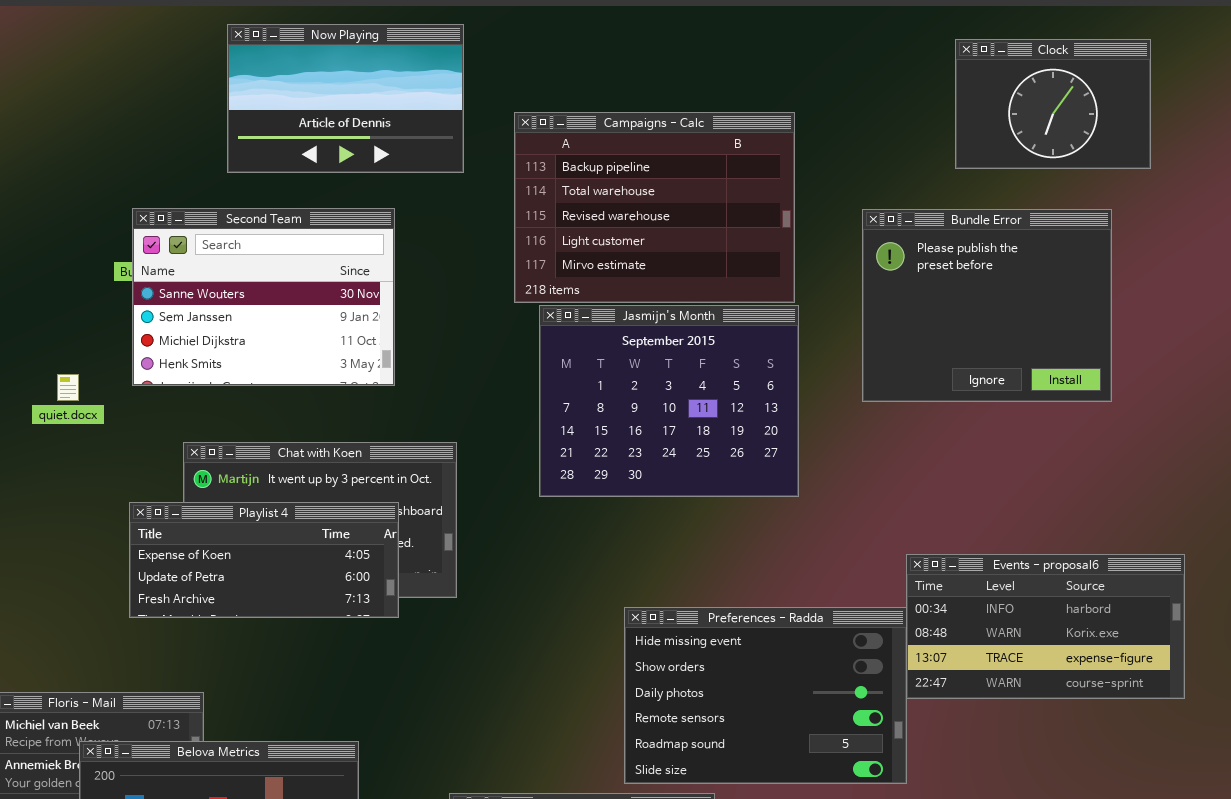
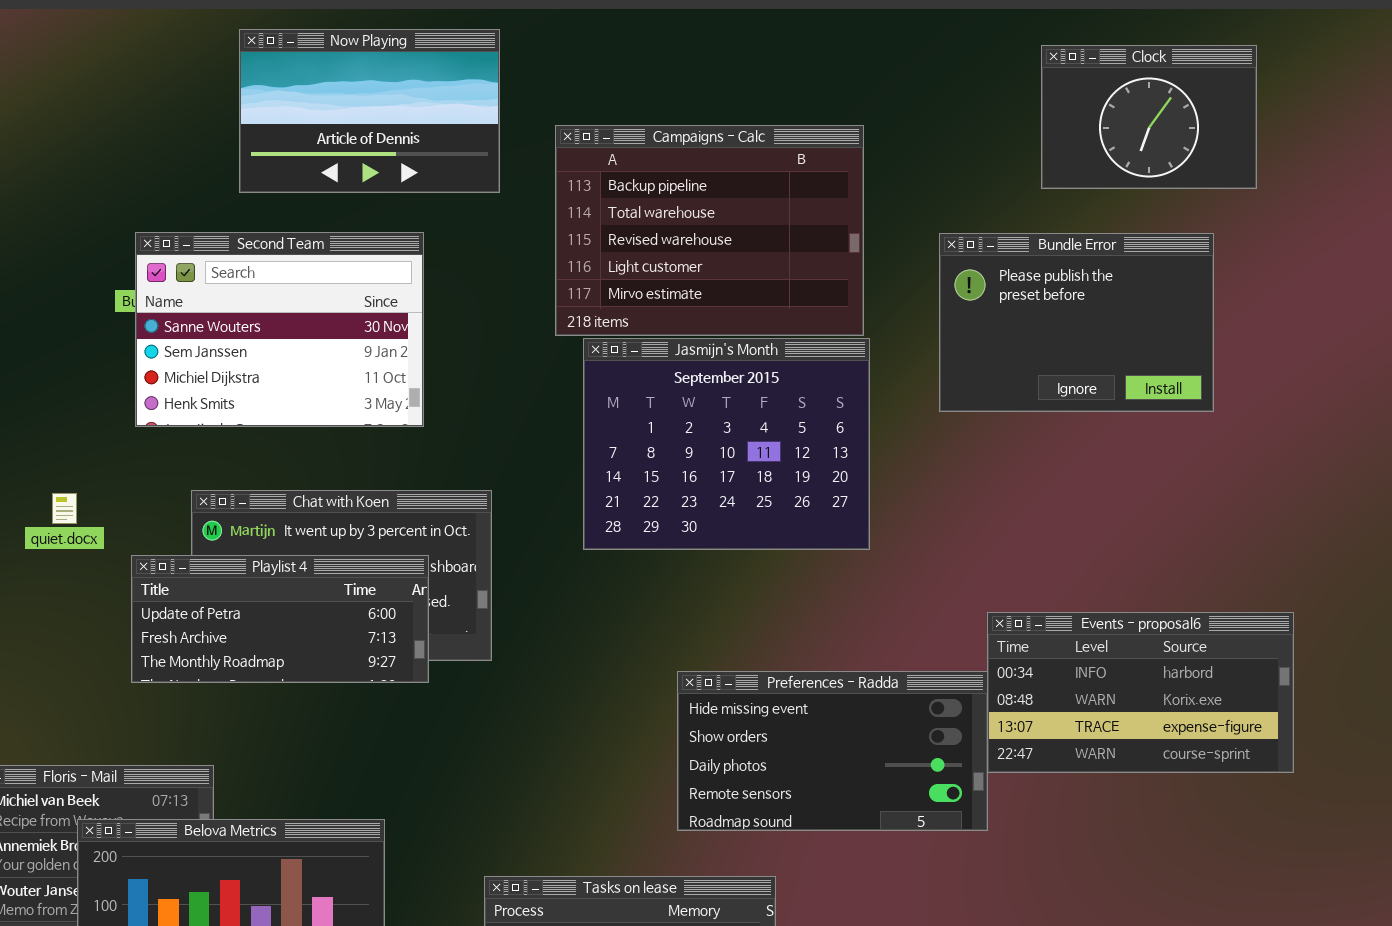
Bundle Error: [862,209,1112,402] -> [939,233,1214,412], resized
quiet.docx: [57,374,79,401] -> [52,493,77,524], moved
Playlist 4: [129,502,399,618] -> [131,555,429,683], scrolled down 1 row
Preferences - Radda: [624,607,907,784] -> [677,671,988,831], resized

